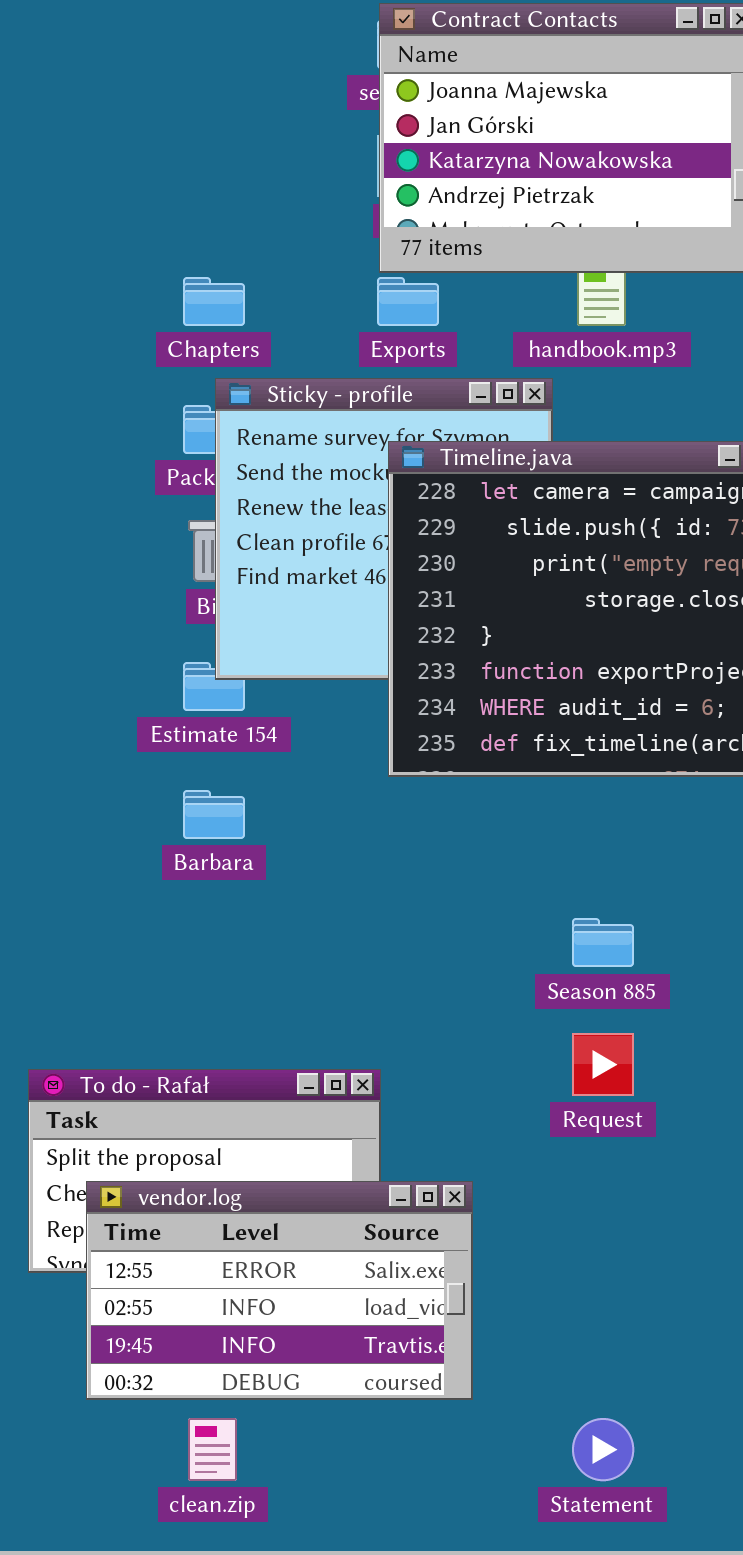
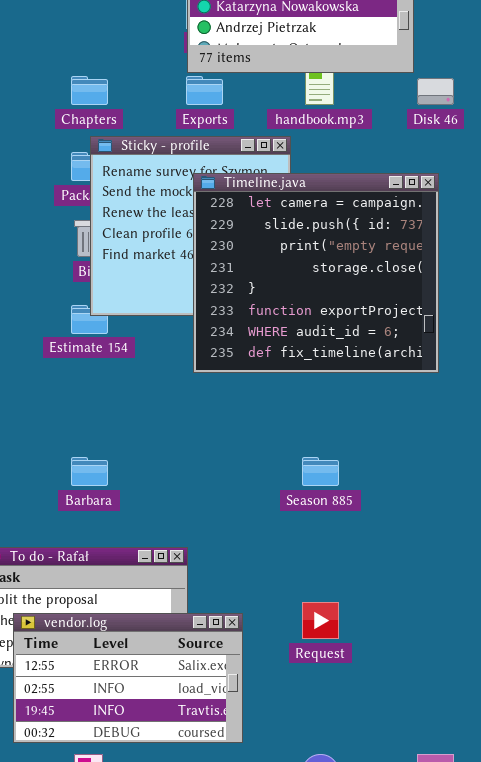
Barbara: [183,790,245,839] -> [71,457,108,486], moved
Request: [572,1033,634,1096] -> [302,602,339,639], moved

